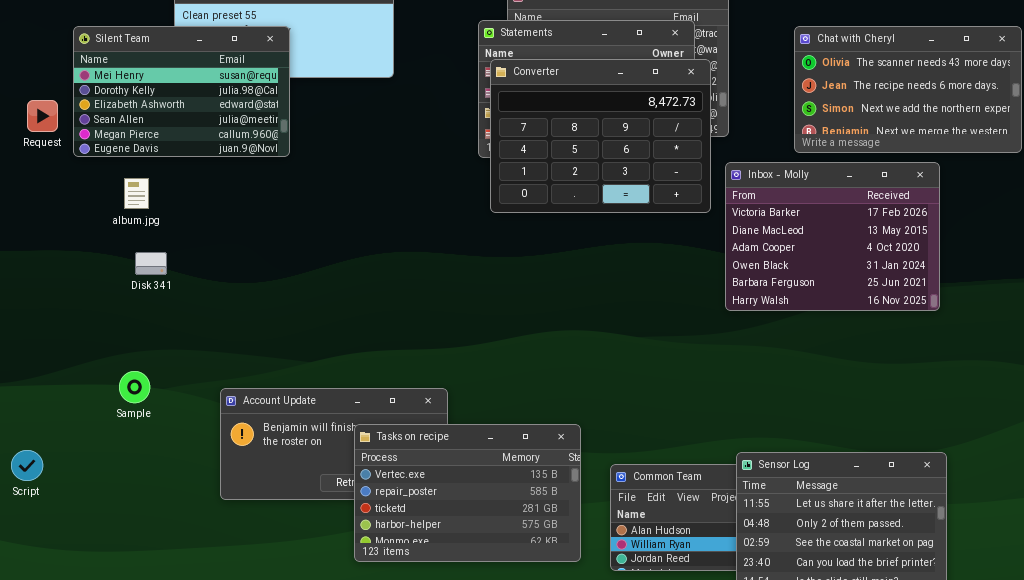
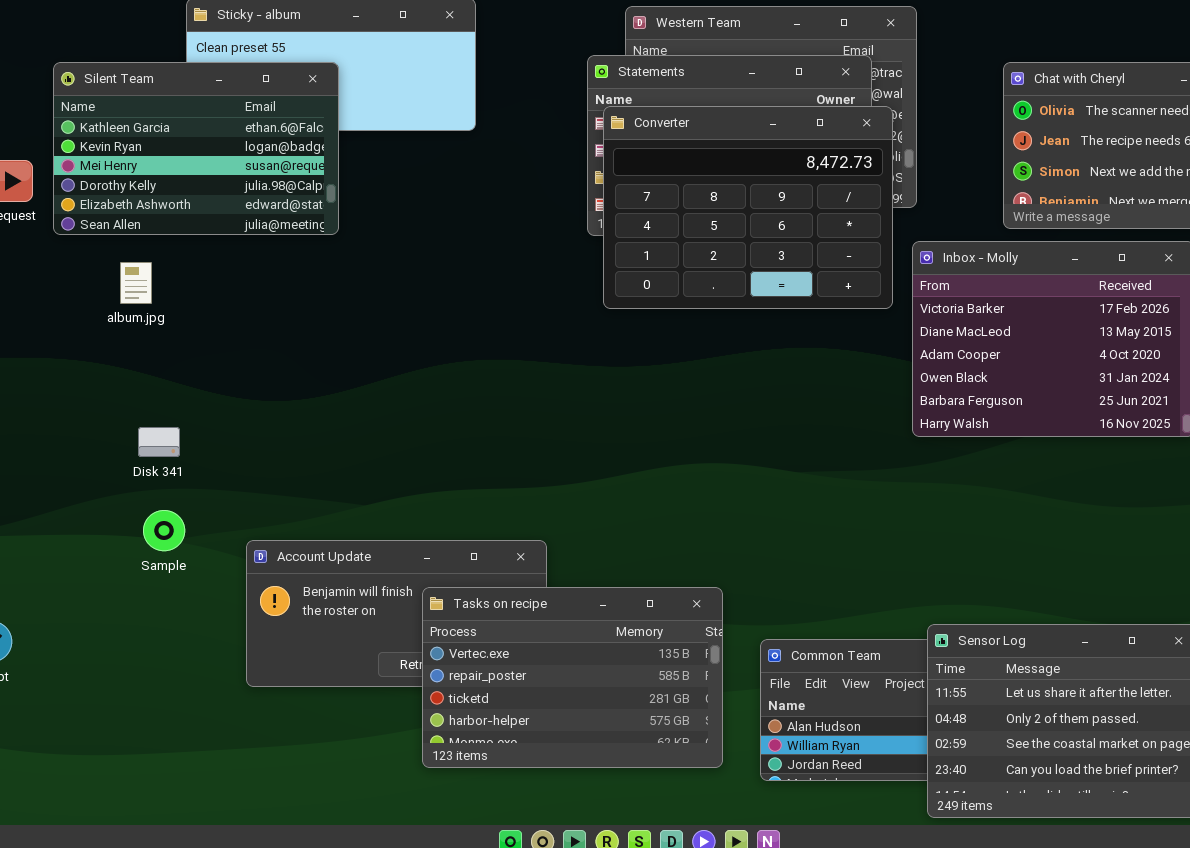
Silent Team: [73,26,290,157] -> [53,62,339,235], scrolled up 2 rows
Disk 341: [135,252,167,275] -> [138,427,180,457], moved
Sample: [119,371,150,403] -> [143,510,185,551], moved

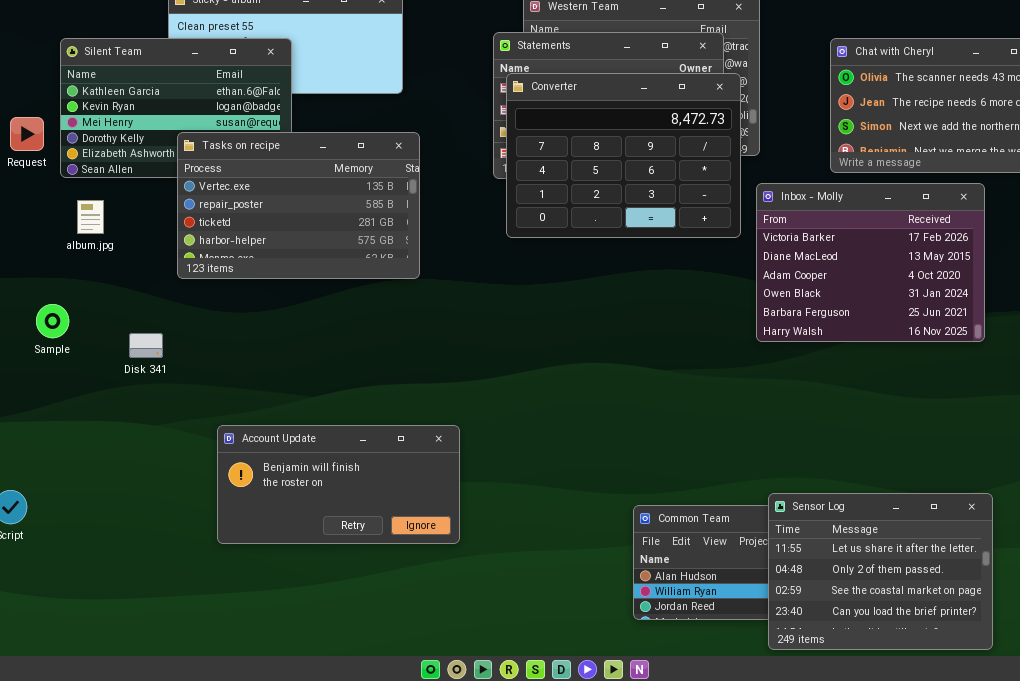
album.jpg: [120,262,152,304] -> [77,200,104,234], moved
Sample: [143,510,185,551] -> [36,304,69,338], moved
Tasks on recipe: [422,587,723,768] -> [177,132,420,279], moved

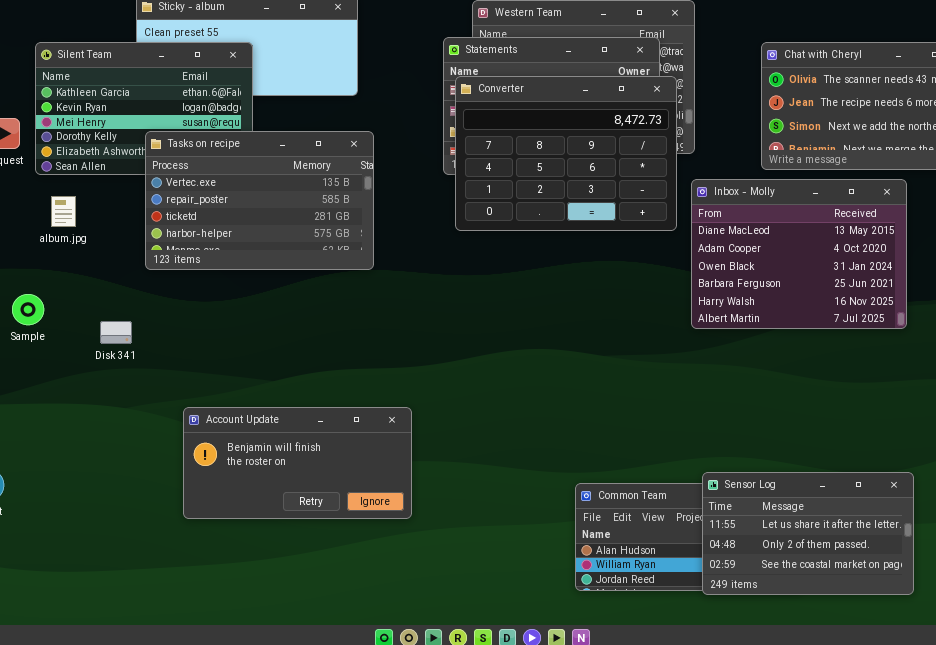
Inbox - Molly: [756,183,985,342] -> [691,179,907,329], scrolled down 1 row
Sensor Log: [768,493,993,650] -> [702,472,914,595], resized

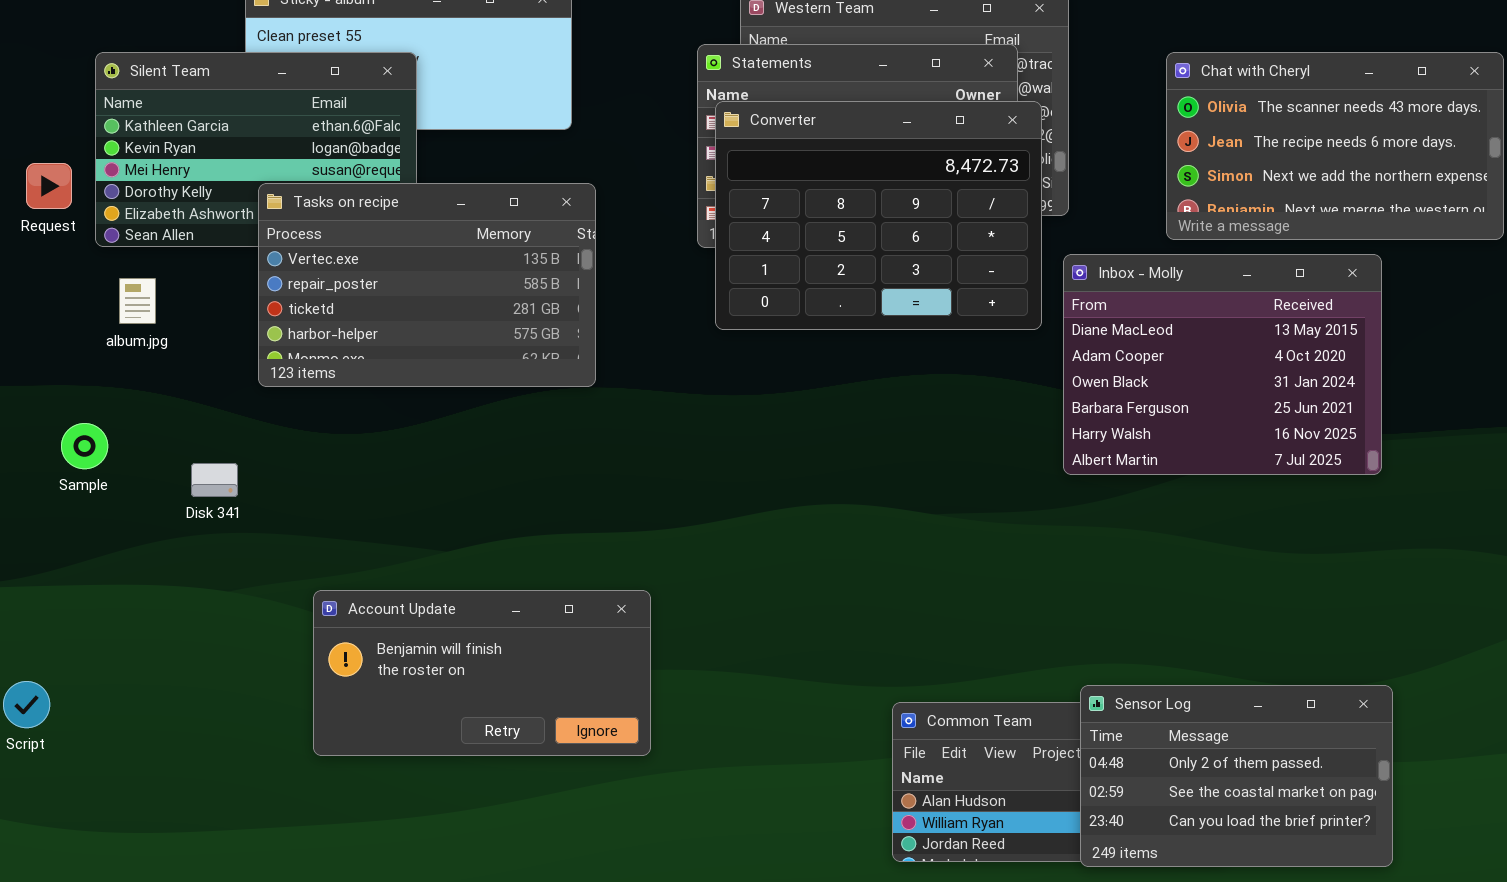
Sensor Log: [702,472,914,595] -> [1080,685,1393,867], scrolled down 1 row

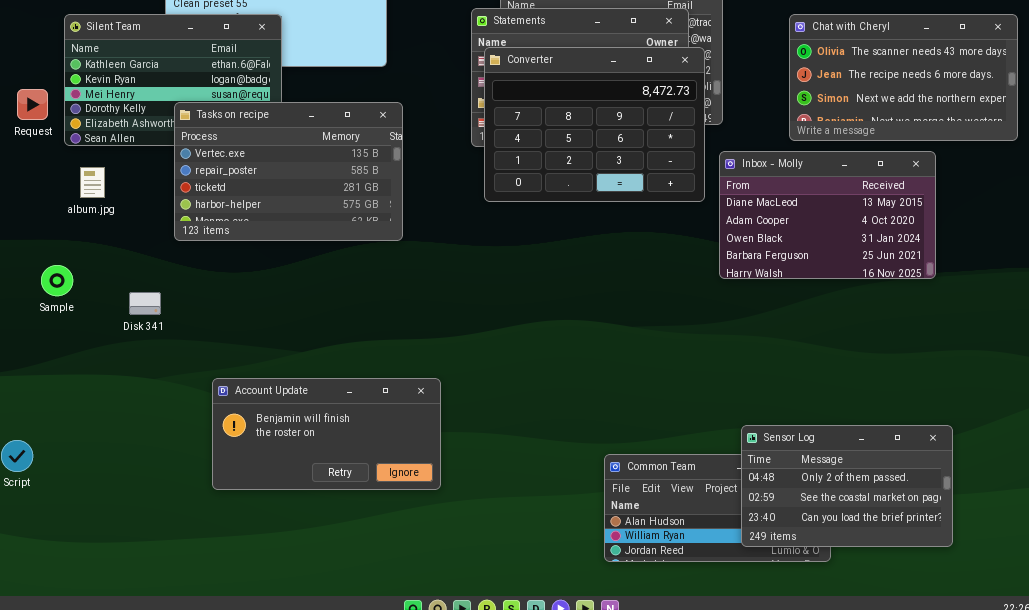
Inbox - Molly: [1063,254,1382,475] -> [719,151,936,279], resized
Sensor Log: [1080,685,1393,867] -> [741,425,953,547], moved

